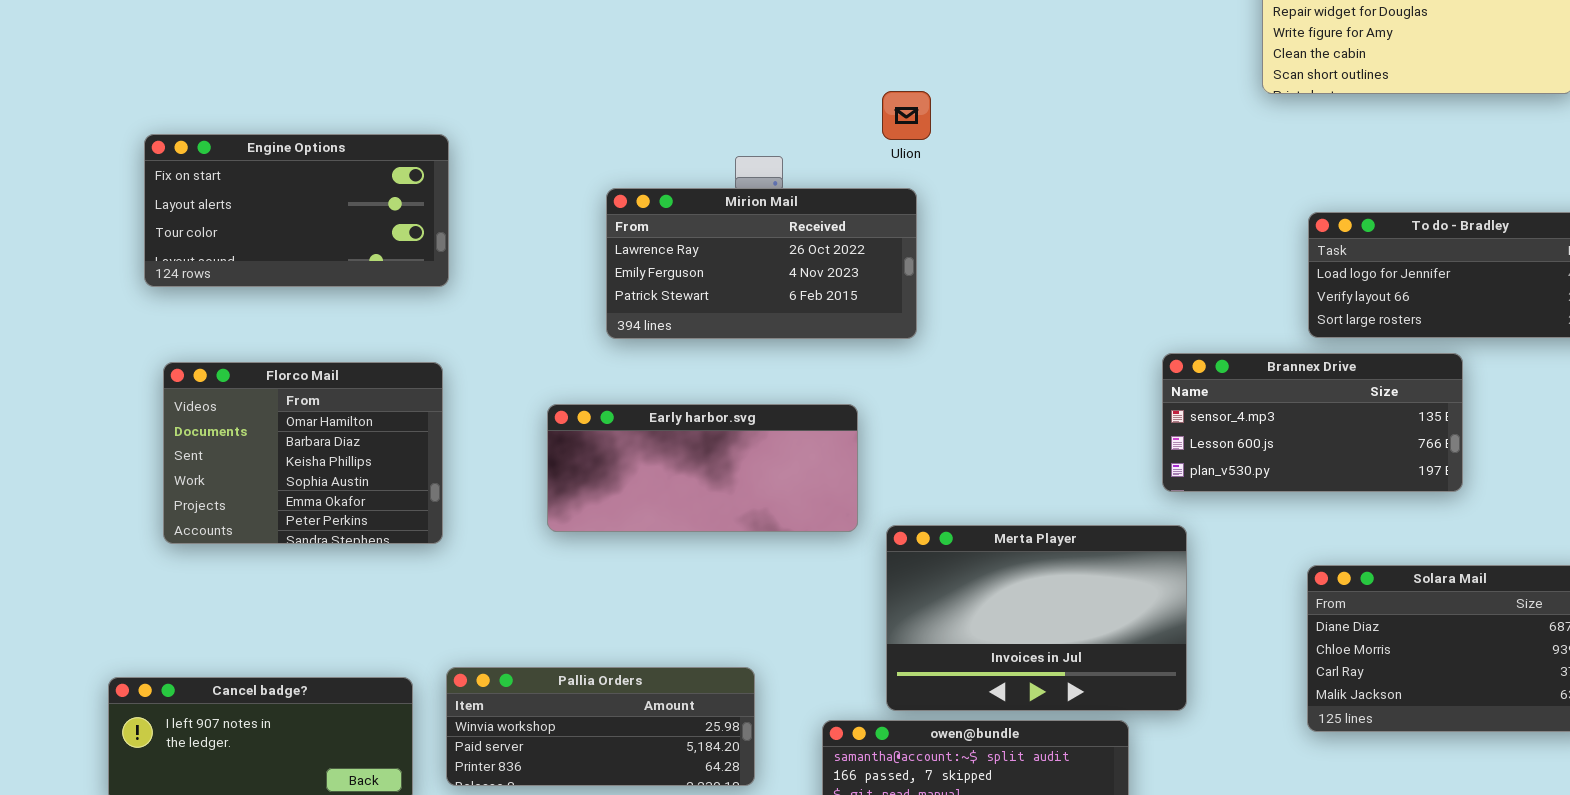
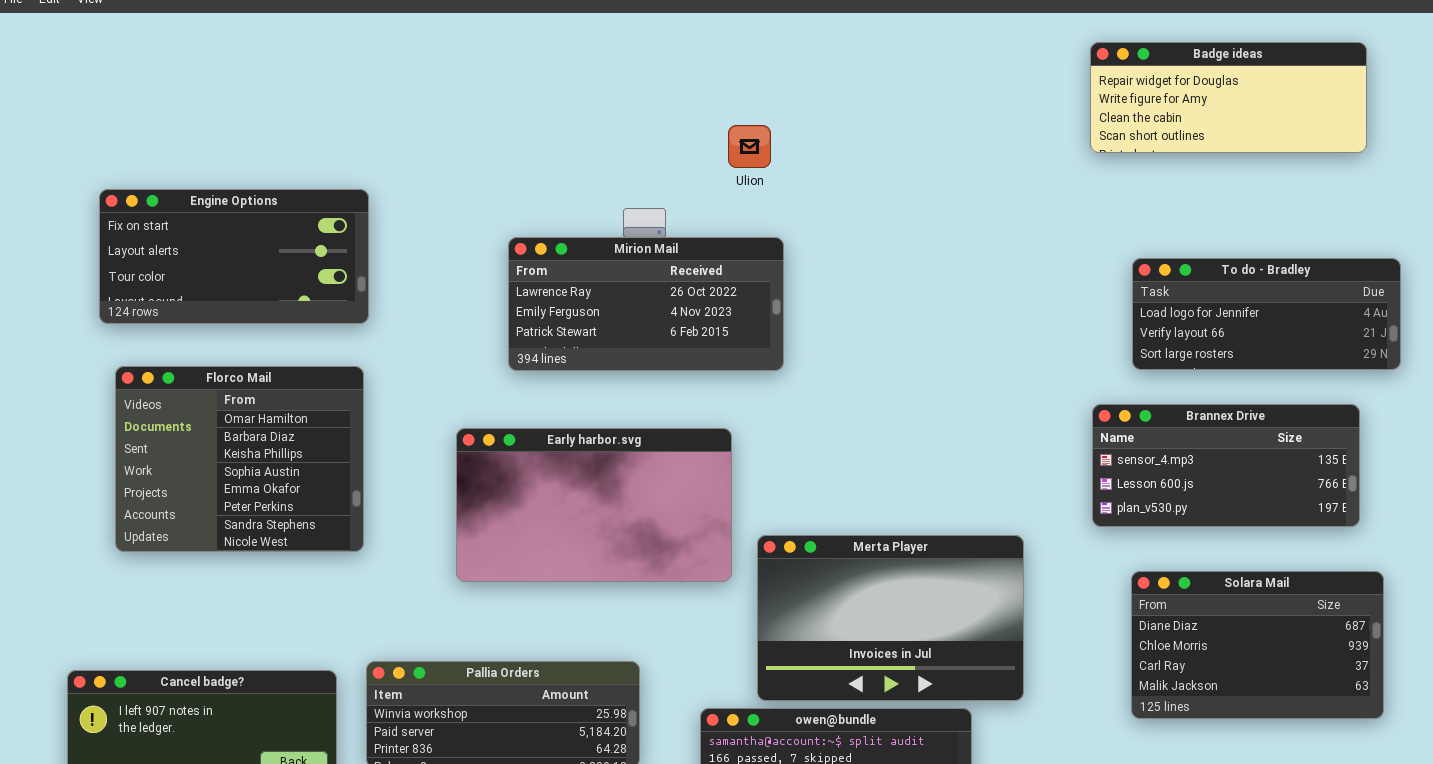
Ulion: [882,91,931,140] -> [728,125,771,168], moved
Brannex Drive: [1162,353,1463,492] -> [1092,404,1360,527], moved
Florco Mail: [163,362,443,544] -> [115,366,364,552], resized
Early harbor.svg: [547,404,858,532] -> [456,428,732,582], resized

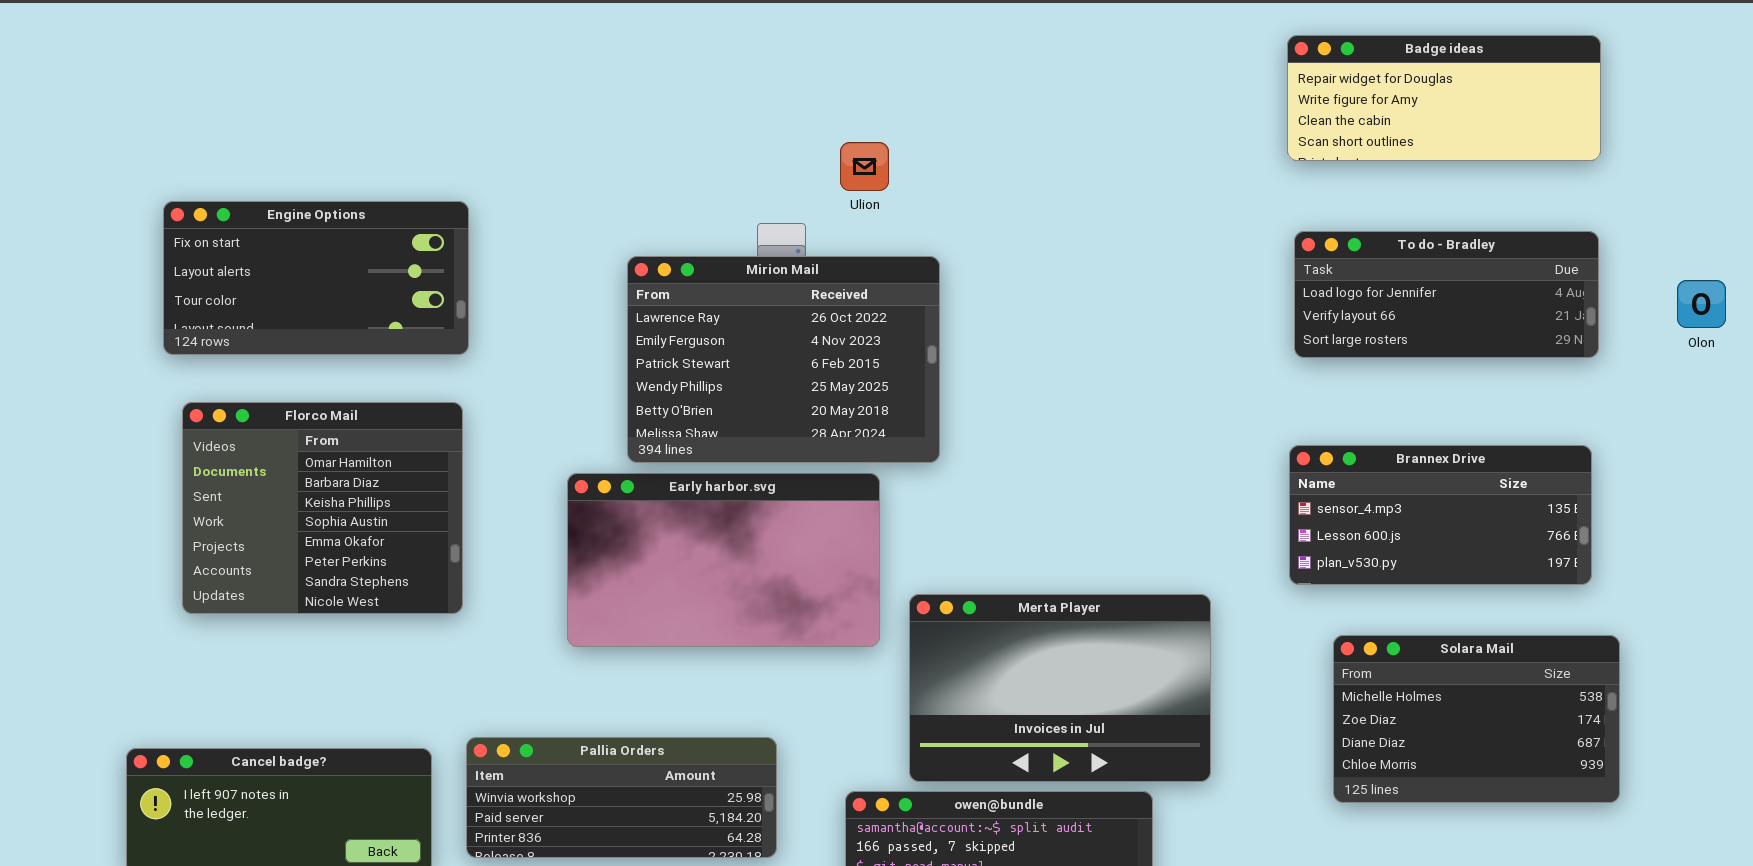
Ulion: [728,125,771,168] -> [840,142,889,191], moved
Mirion Mail: [508,237,784,371] -> [627,256,940,463], resized
To do - Bradley: [1132,258,1401,370] -> [1294,231,1599,358], moved
Solara Mail: [1131,571,1384,719] -> [1333,635,1620,803], scrolled up 2 rows

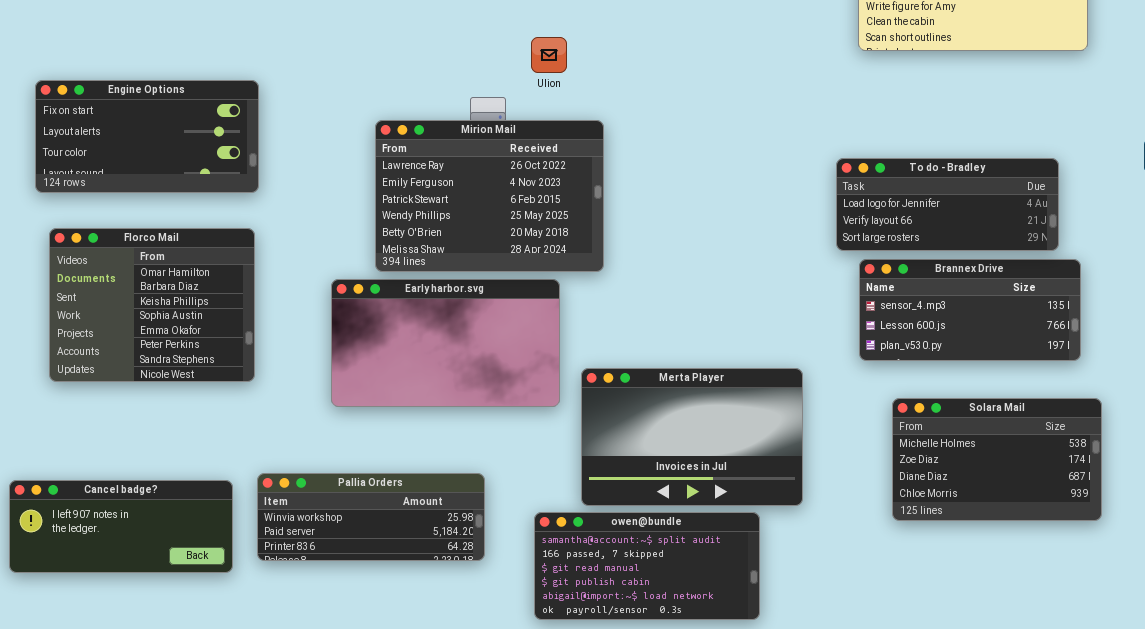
To do - Bradley: [1294,231,1599,358] -> [836,158,1059,251], moved

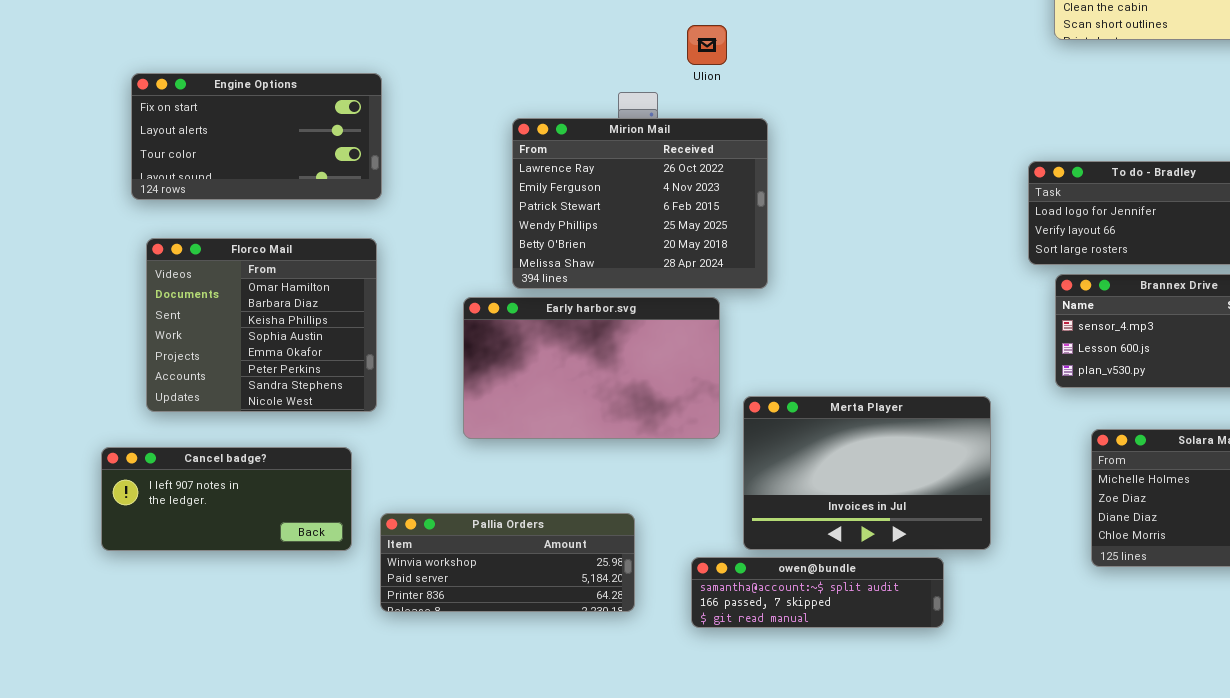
Cancel badge?: [9,480,233,573] -> [101,447,352,551], moved
owen@bundle: [534,512,760,620] -> [691,557,944,628], resized

